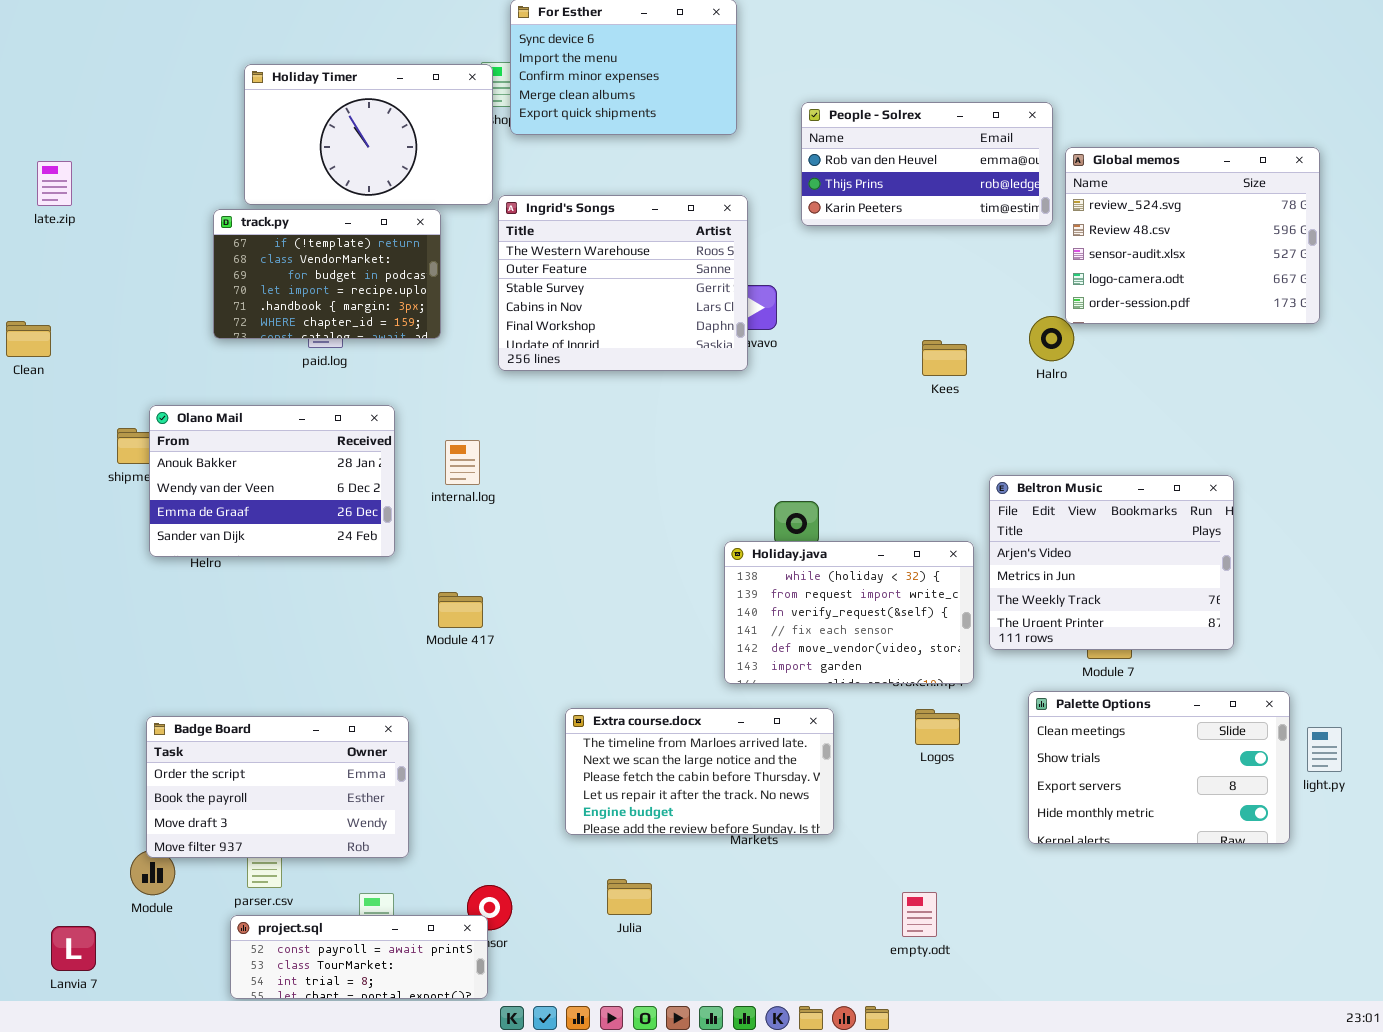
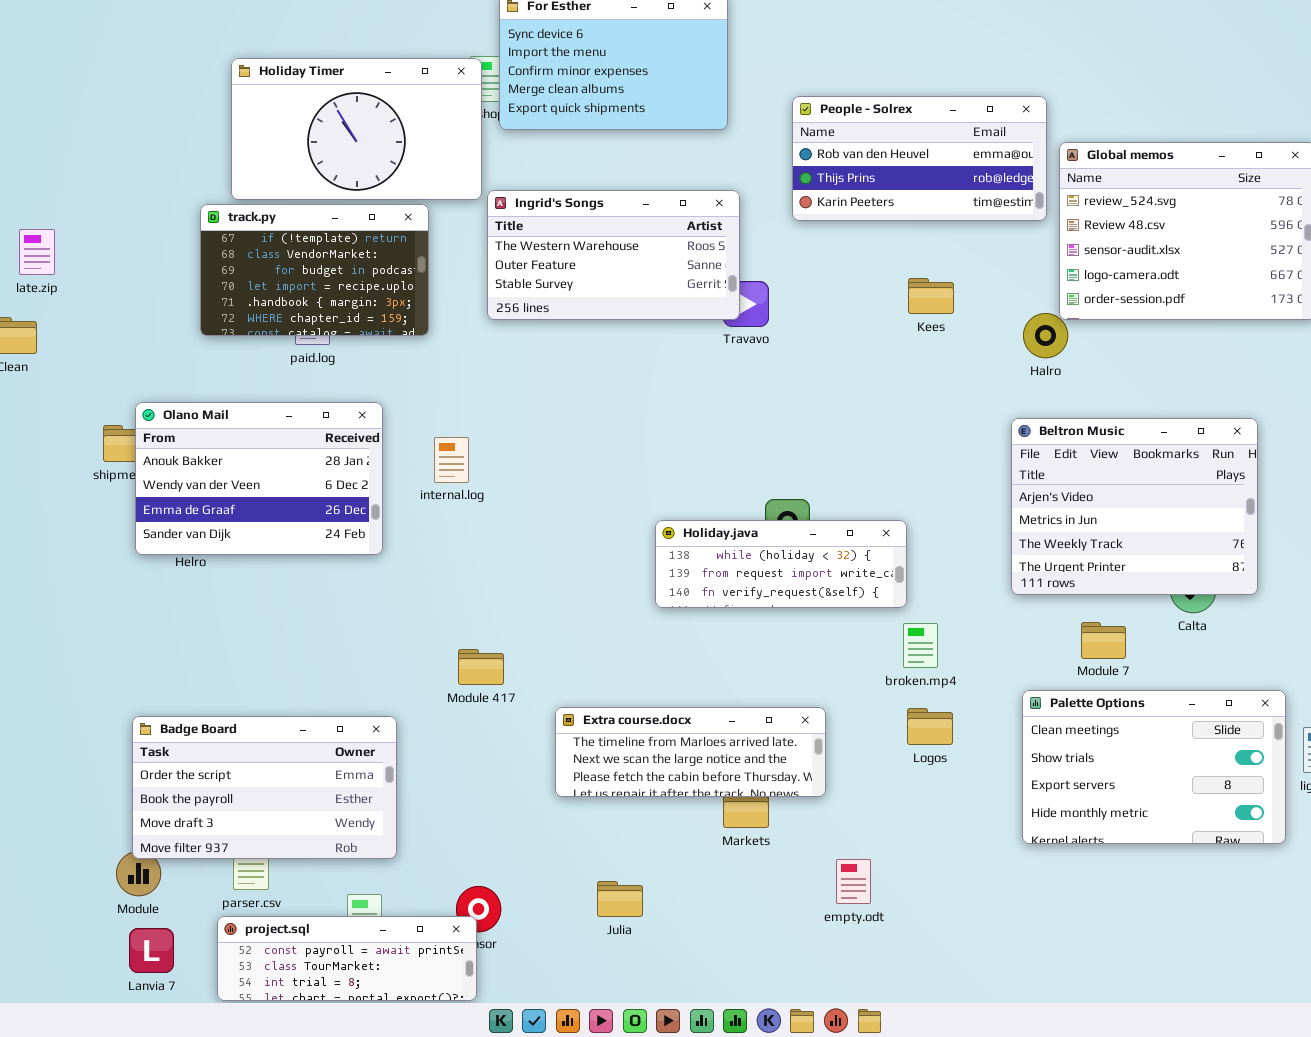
late.zip: [37,161,72,206] -> [19,229,55,275], moved
Ingrid's Songs: [498,195,748,371] -> [487,190,740,320], resized
Kees: [922,340,967,376] -> [908,278,954,314], moved
Beltron Music: [989,475,1234,650] -> [1011,418,1258,595], moved
Holiday.java: [724,541,974,684] -> [655,520,907,608], moved, resized
Module 417: [438,592,483,628] -> [458,649,504,685], moved
Extra course.docx: [565,708,834,835] -> [555,707,826,797], resized
empty.odt: [902,892,937,937] -> [836,859,871,904], moved
Lanvia 7: [51,926,96,971] -> [129,928,174,973], moved

